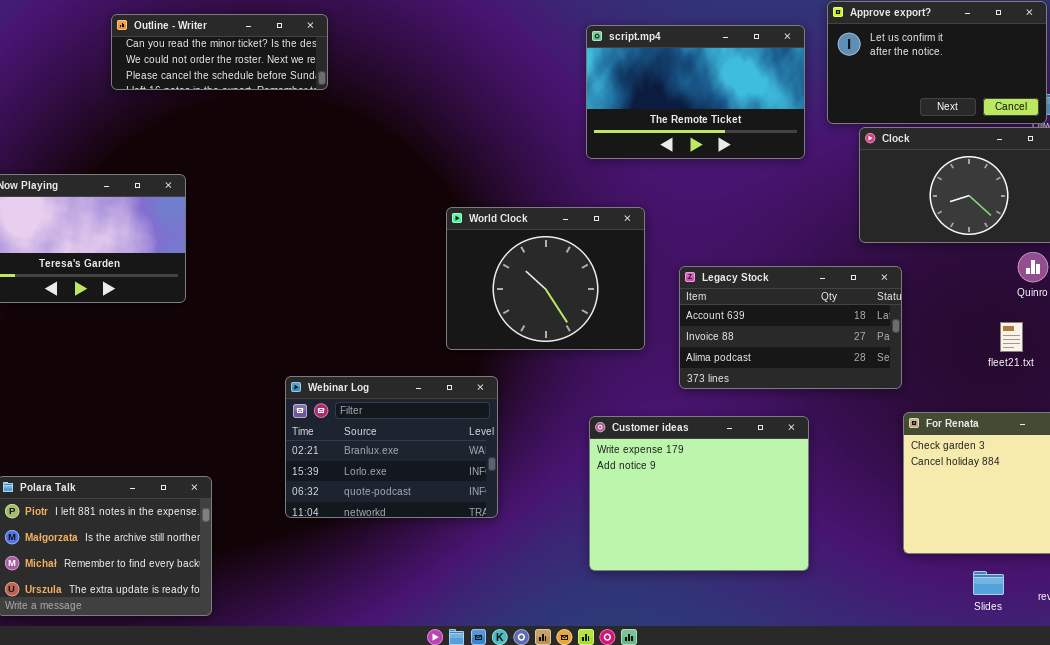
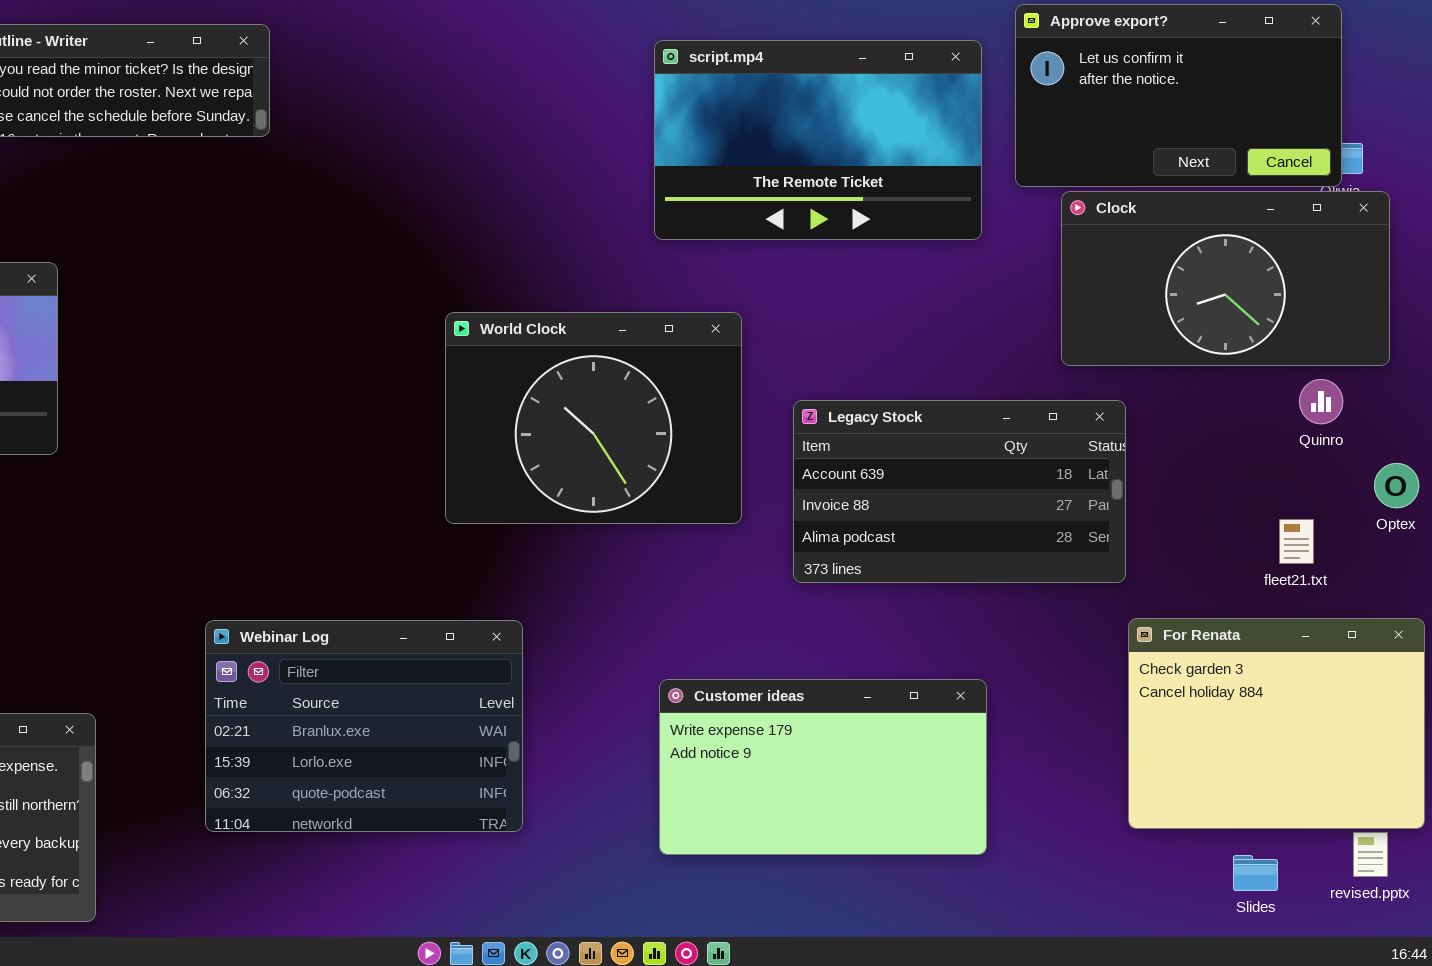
fleet21.txt: [1000,322,1023,352] -> [1279,519,1314,564], moved
Webinar Log: [285,376,498,518] -> [205,620,523,832], moved
Customer ideas: [589,416,809,571] -> [659,679,987,855], resized

